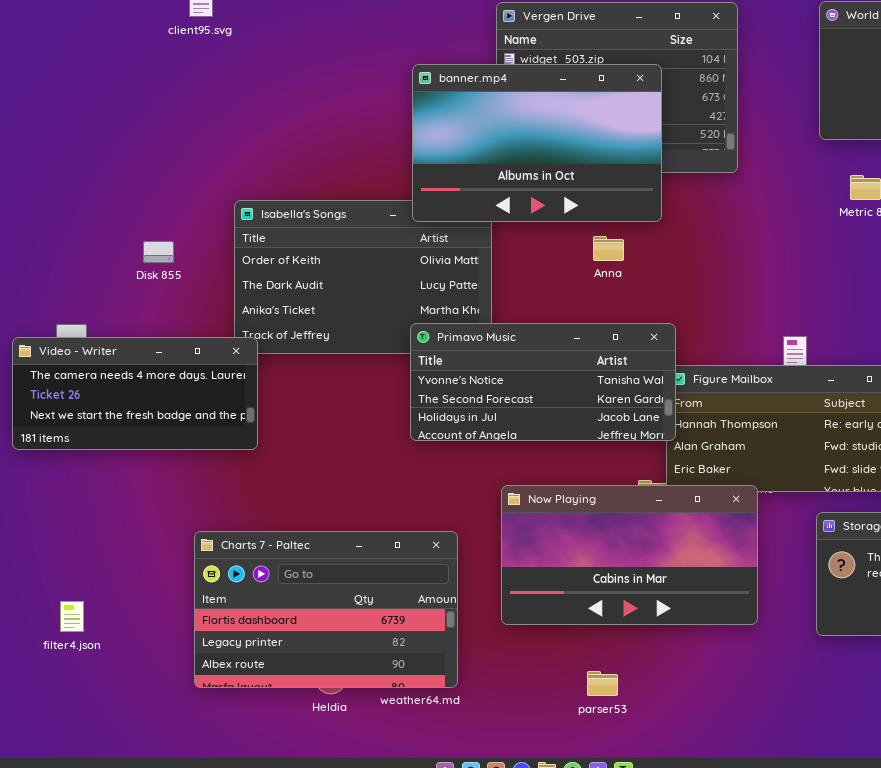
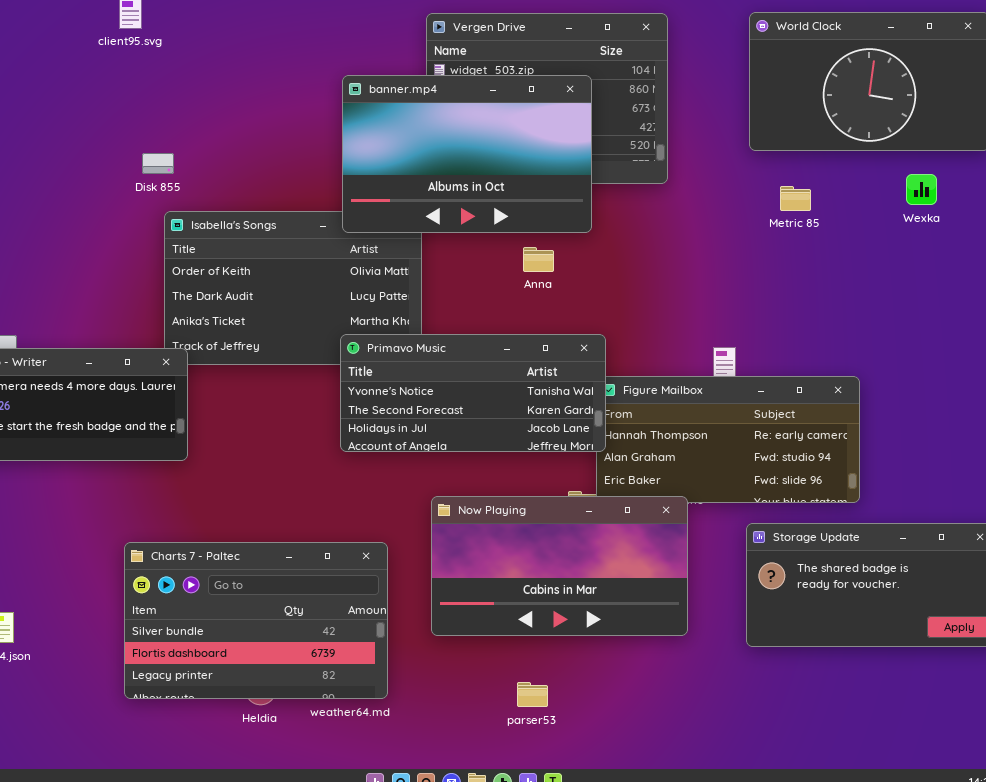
Disk 855: [143,241,174,263] -> [142,153,174,174], moved
Charts 7 - Paltec: [194,531,458,688] -> [124,542,388,699], scrolled up 1 row

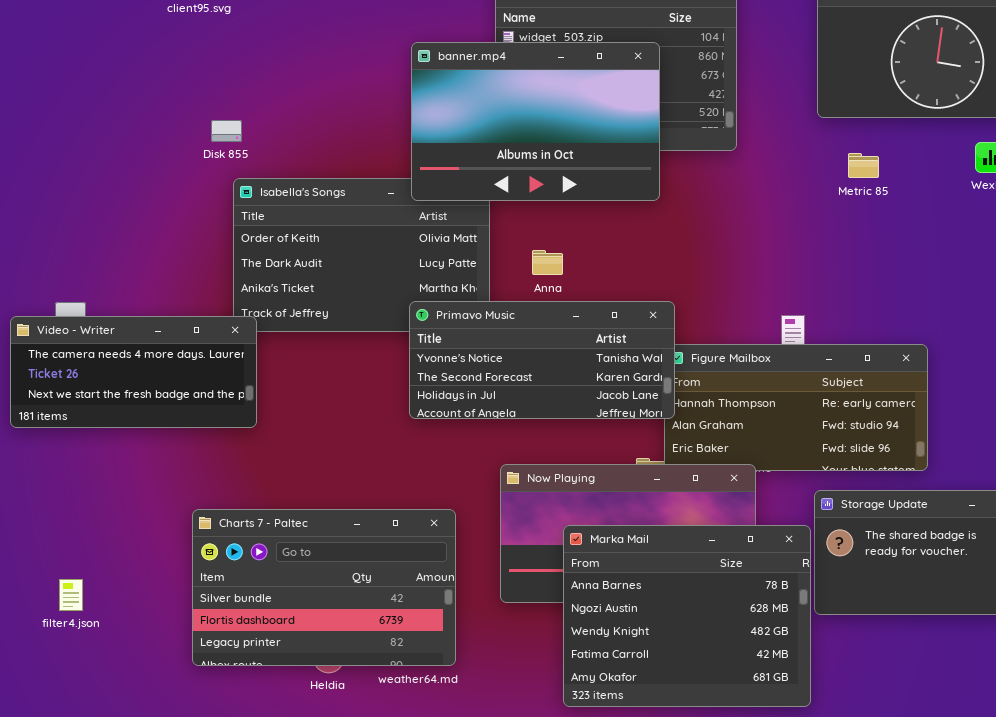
Anna: [523,247,554,272] -> [532,250,563,275], moved
Marka Mail: none -> [563,525,811,707], opened

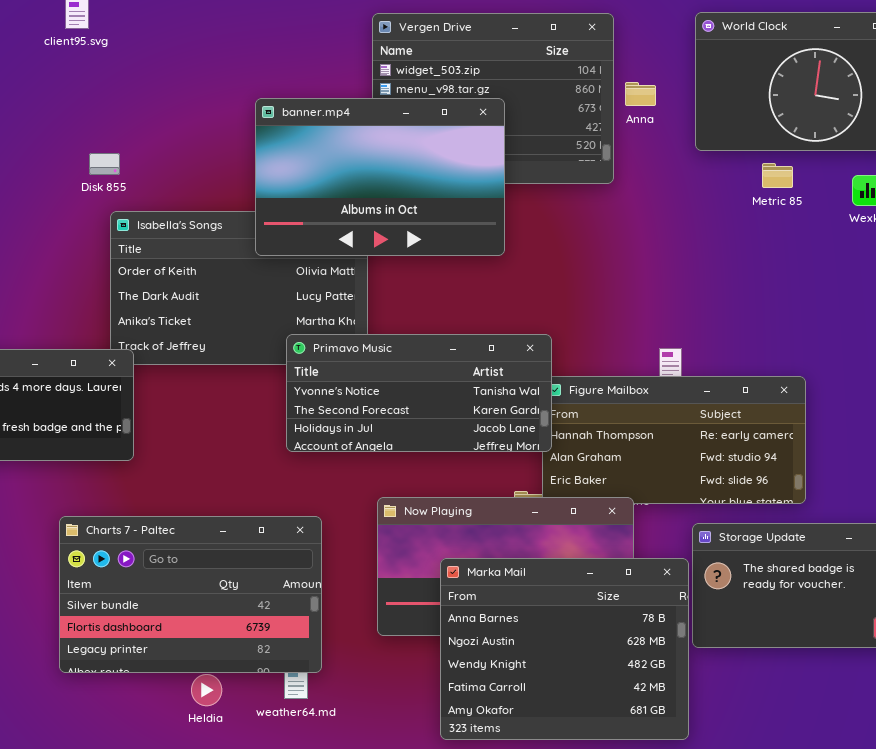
banner.mp4: [411,42,660,201] -> [255,98,505,256], moved
Metric 85: [848,153,879,178] -> [762,163,793,188], moved
Anna: [532,250,563,275] -> [625,82,656,106], moved
Charts 7 - Paltec: [192,509,456,666] -> [59,516,322,673], moved

